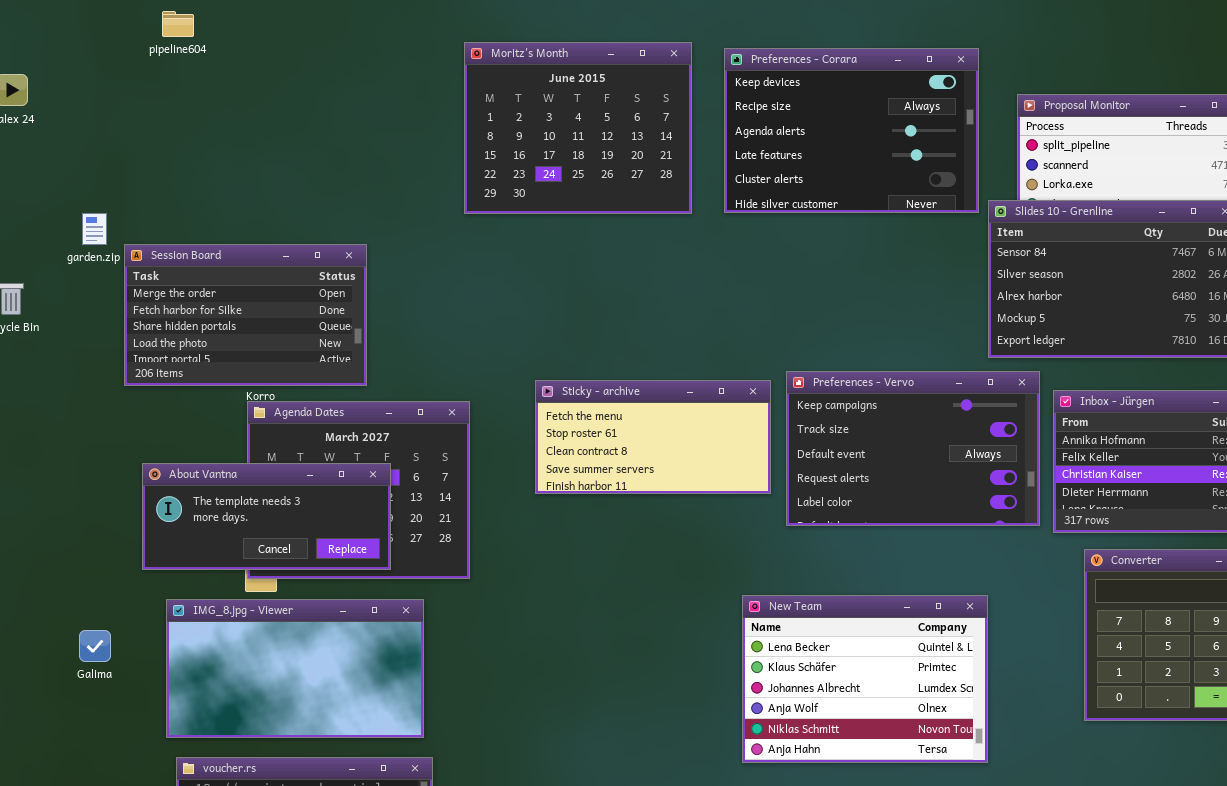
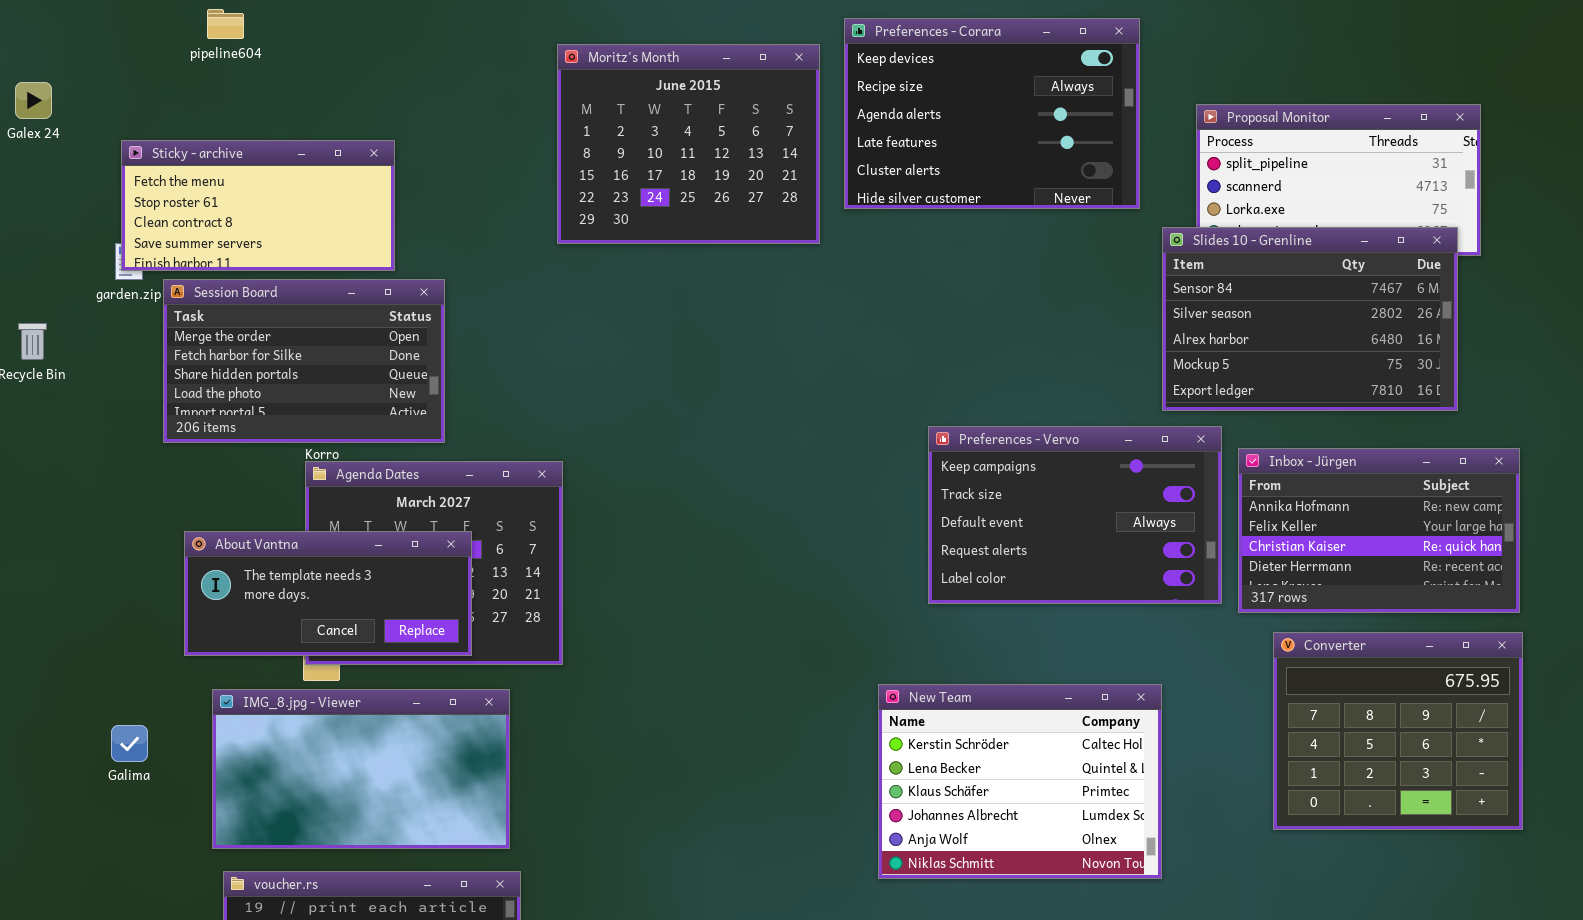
Preferences - Corara: [724,48,979,213] -> [844,18,1140,209], moved
Sticky - archive: [535,380,771,494] -> [121,140,395,271], moved
New Team: [742,595,988,763] -> [878,684,1162,879], scrolled up 1 row

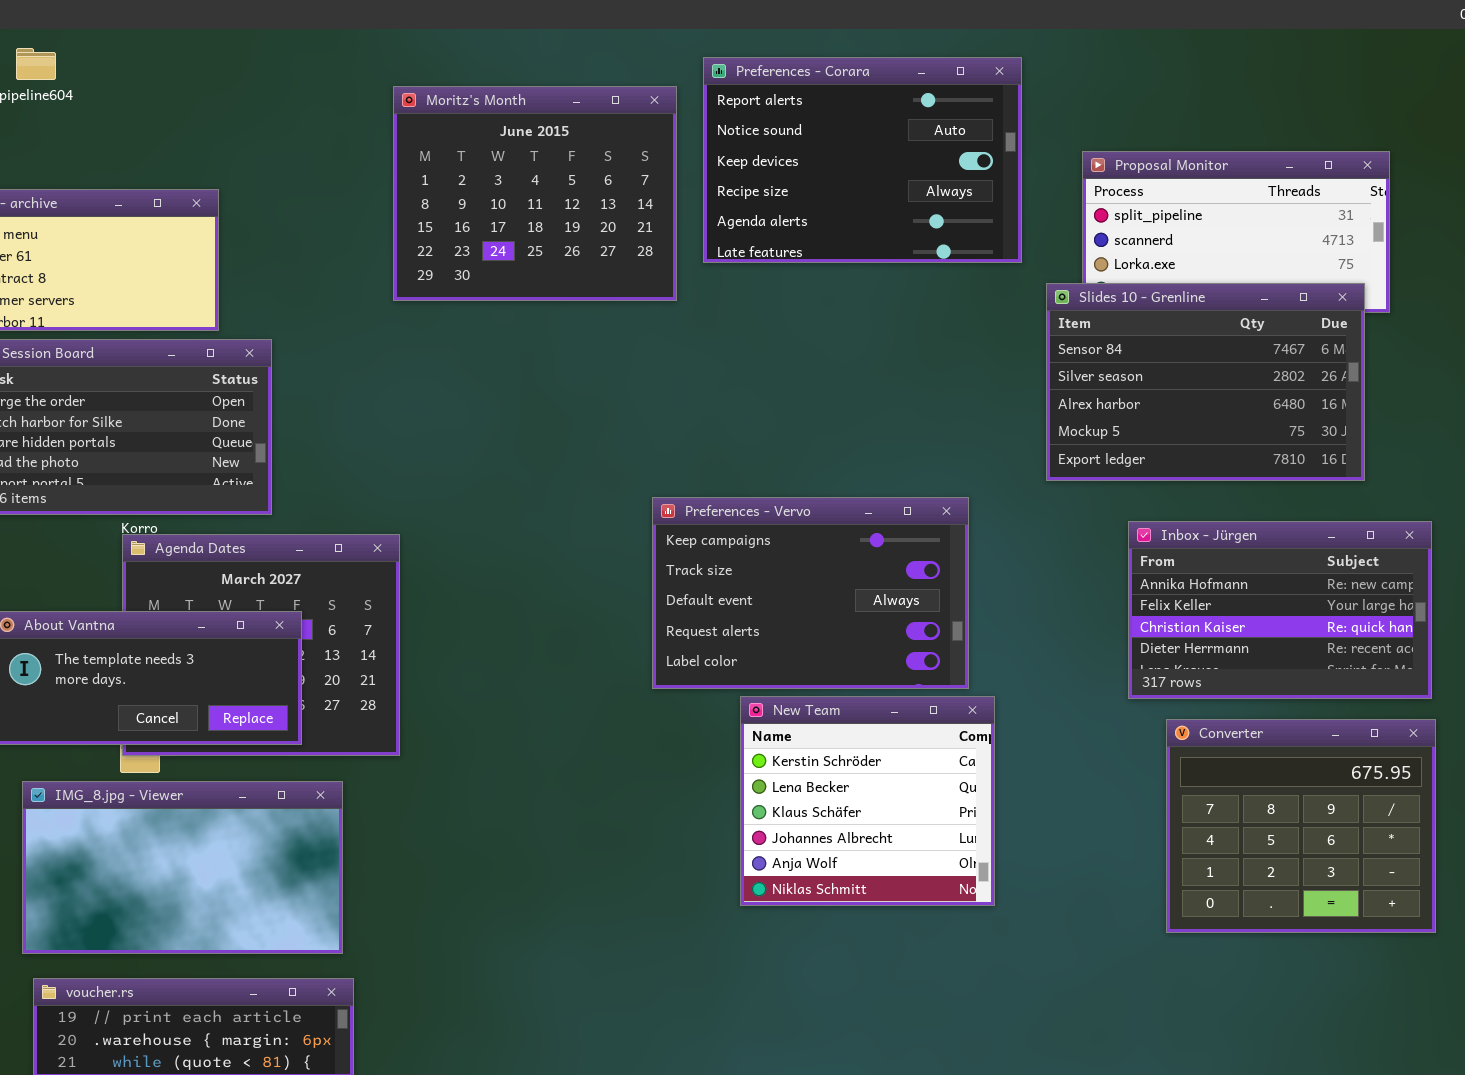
Preferences - Corara: [844,18,1140,209] -> [703,57,1022,263], scrolled up 2 rows
Preferences - Vervo: [928,426,1222,604] -> [652,497,969,689], moved
New Team: [878,684,1162,879] -> [740,696,995,906], moved, resized

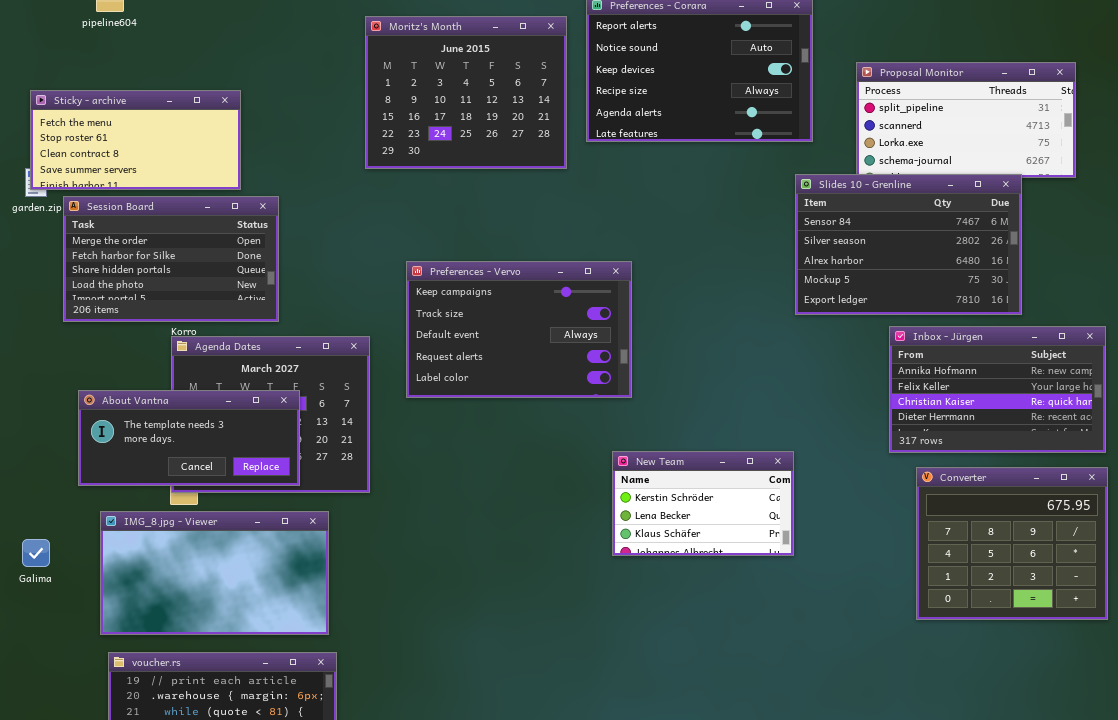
Slides 10 - Grenline: [1046,283,1365,481] -> [795,174,1022,315], moved
Preferences - Vervo: [652,497,969,689] -> [406,261,632,398], moved
New Team: [740,696,995,906] -> [612,451,794,556], resized

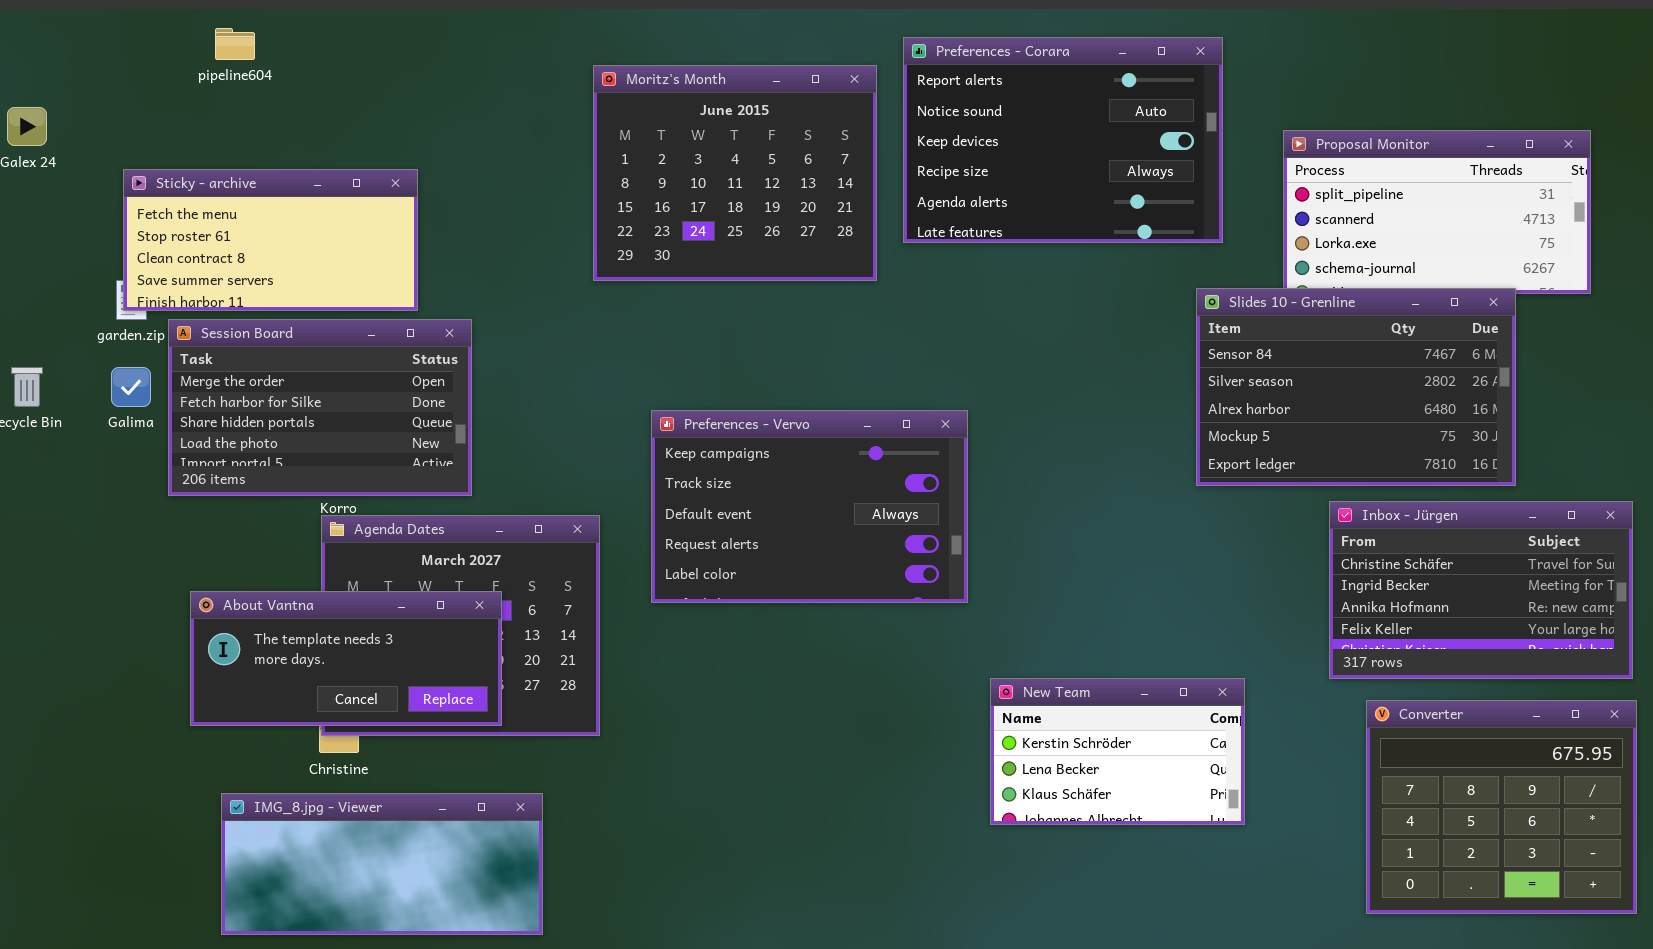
Inbox - Jürgen: [889,326,1106,453] -> [1329,501,1633,679], scrolled up 2 rows
New Team: [612,451,794,556] -> [990,678,1245,825], moved
IMG_8.jpg - Viewer: [100,511,329,635] -> [221,793,543,935], resized
Galima: [22,539,50,567] -> [111,367,151,407], moved

